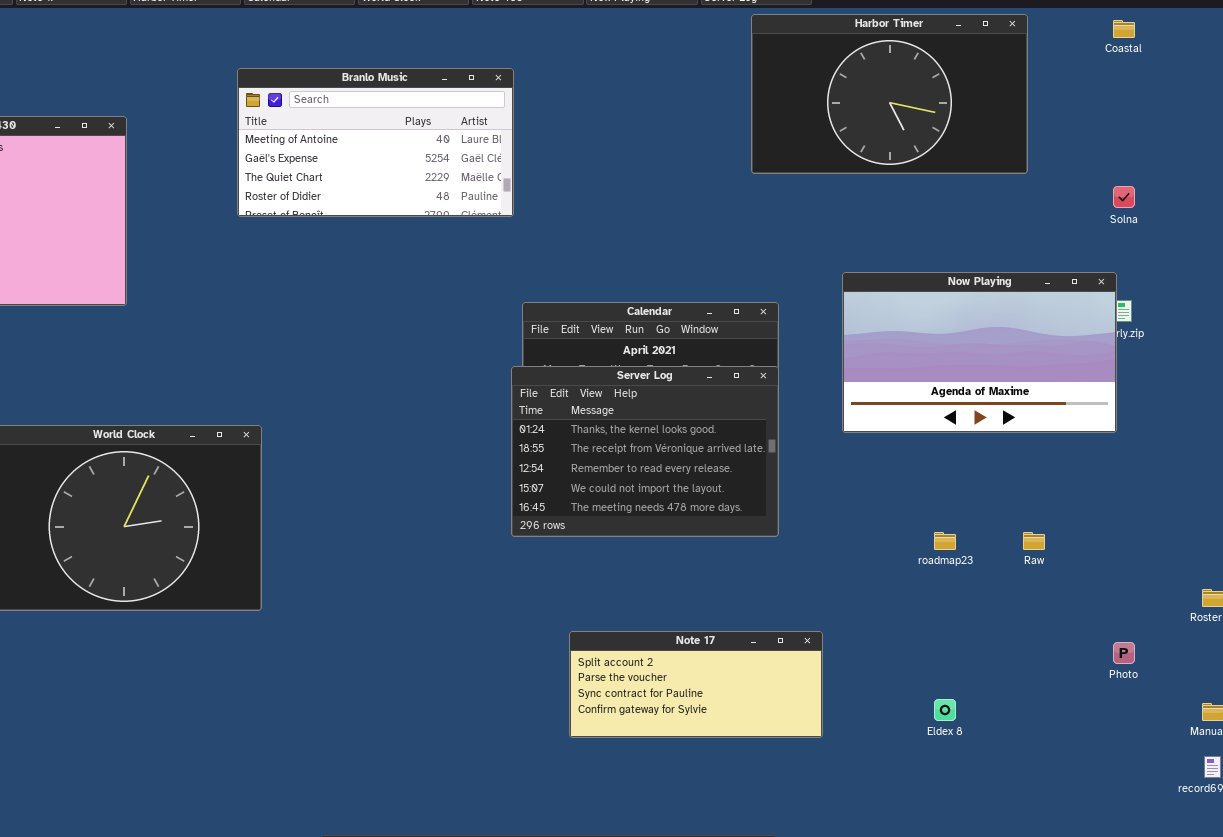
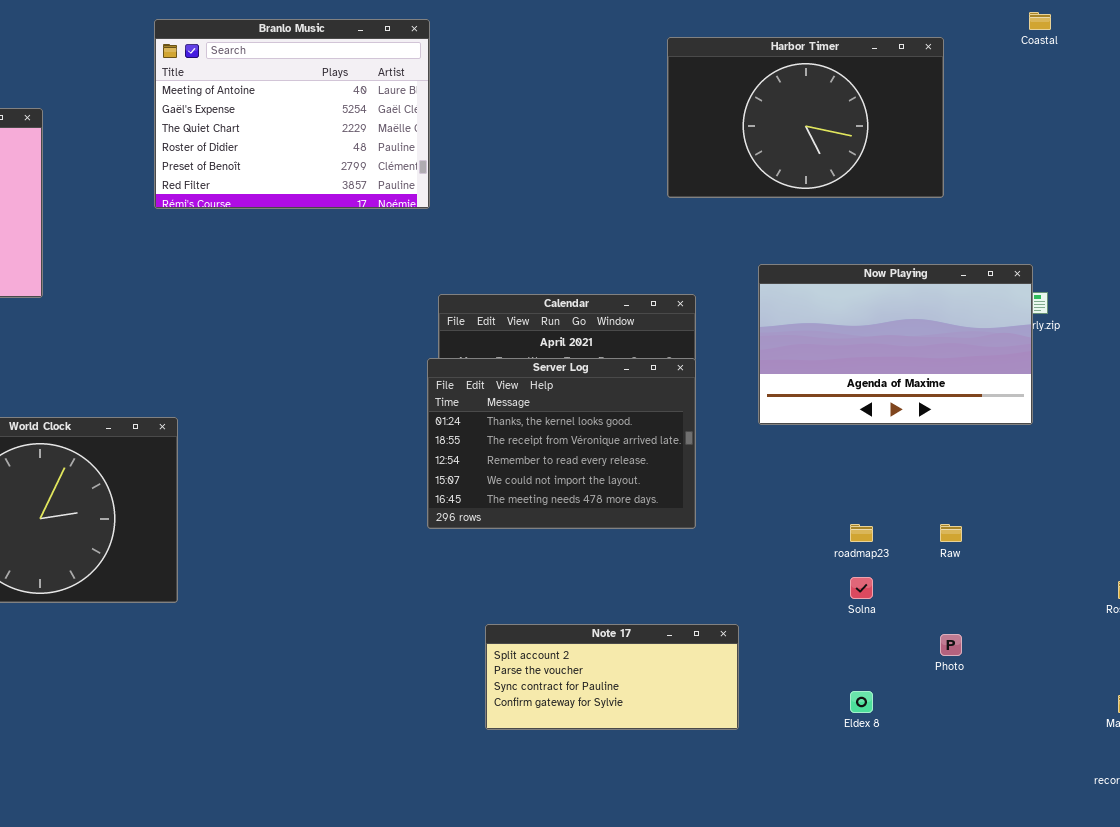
Harbor Timer: [751,14,1028,174] -> [667,37,944,198], moved
Branlo Music: [237,68,514,217] -> [154,19,430,209], resized
Solna: [1113,186,1135,208] -> [850,577,873,599], moved
Photo: [1113,642,1135,664] -> [940,634,962,656], moved

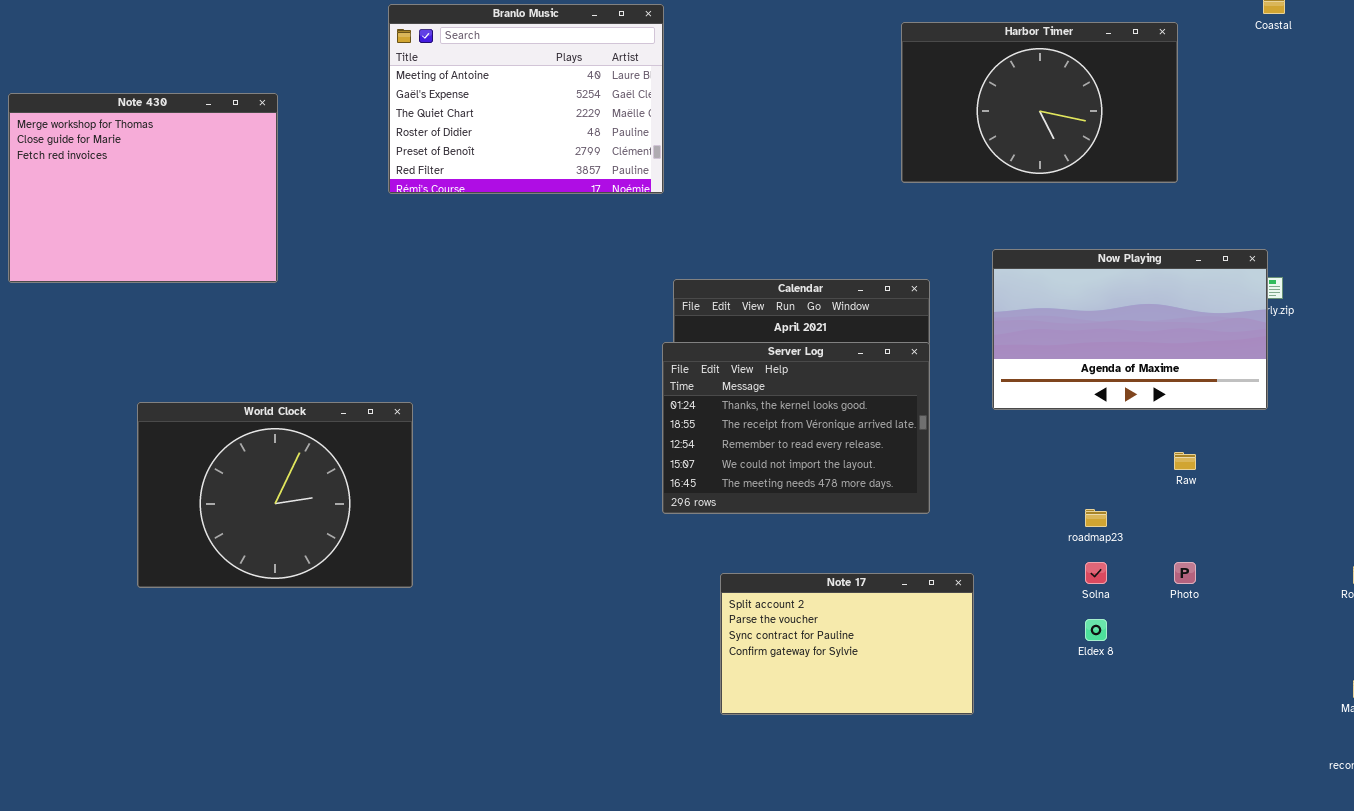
Raw: [940,524,962,542] -> [1174,452,1196,470], moved
Note 17: [485,624,739,730] -> [720,573,974,715], resized
Photo: [940,634,962,656] -> [1174,562,1196,584], moved
Eldex 8: [850,691,873,713] -> [1085,619,1107,641], moved

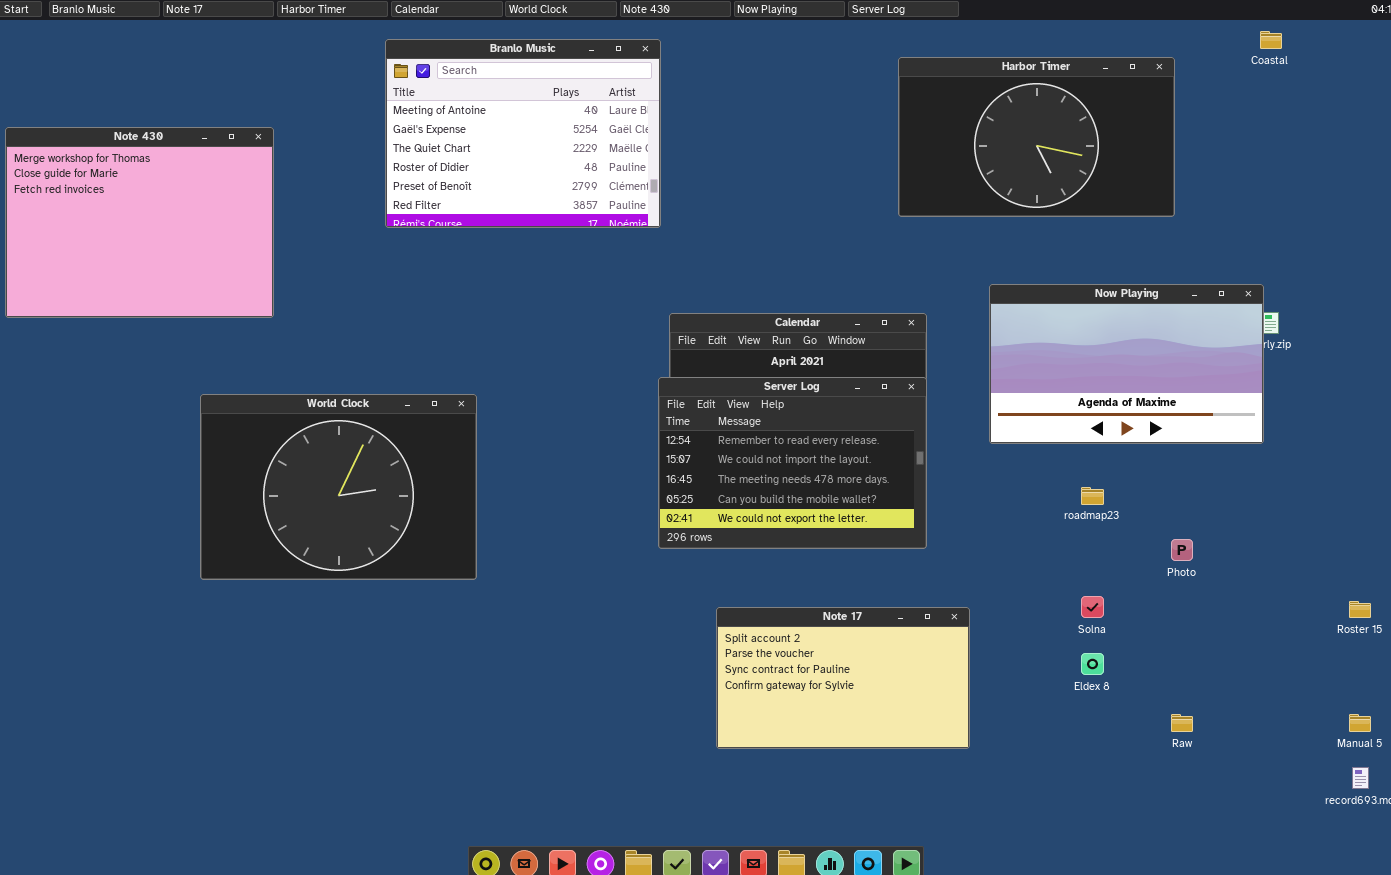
Server Log: [662,342,930,514] -> [658,377,927,549], scrolled down 2 rows
World Clock: [137,402,413,588] -> [200,394,477,580], moved
Raw: [1174,452,1196,470] -> [1171,714,1193,732], moved
roadmap23: [1085,509,1107,527] -> [1081,487,1104,505], moved
Photo: [1174,562,1196,584] -> [1171,539,1193,561], moved

